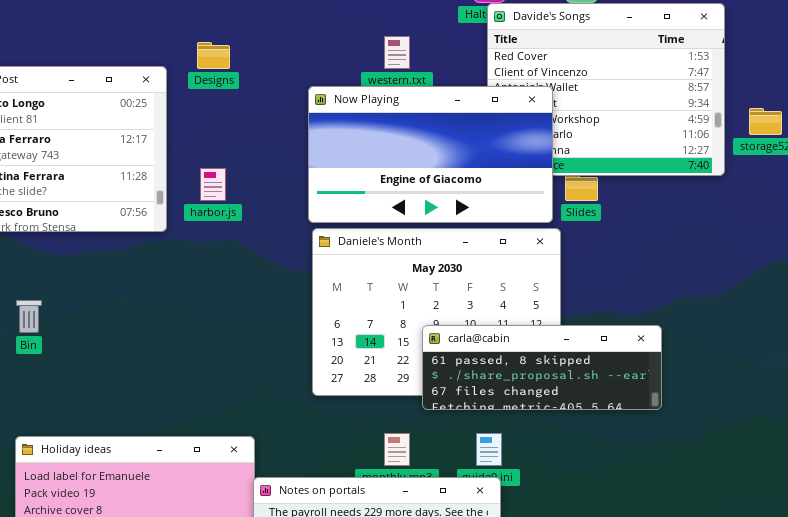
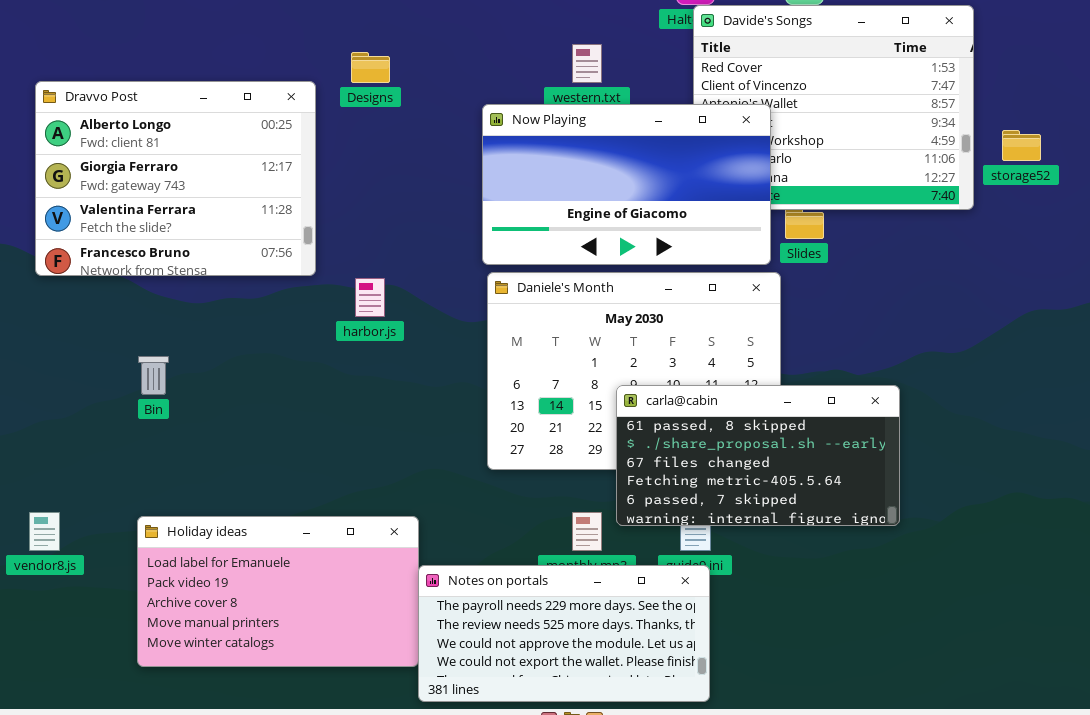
harbor.js: [200,168,226,201] -> [355,278,385,317], moved
carla@cabin: [422,325,662,410] -> [616,385,900,526], resized

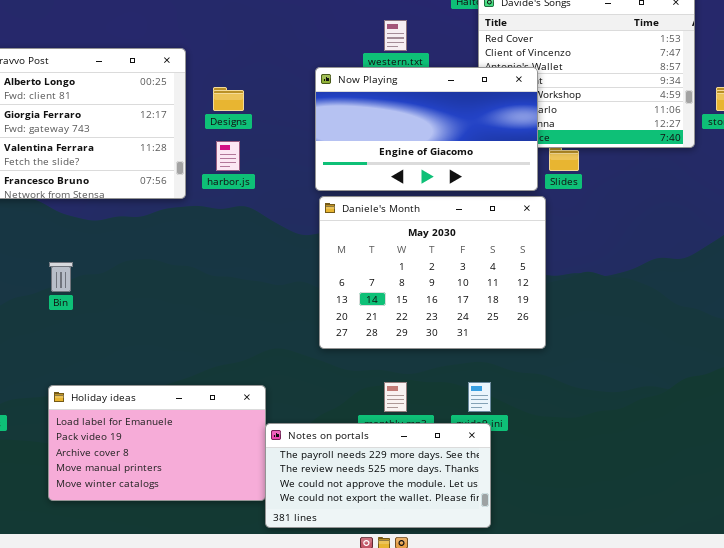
Designs: [351,52,390,83] -> [213,87,244,111], moved
harbor.js: [355,278,385,317] -> [216,141,240,171], moved
carla@cabin: [616,385,900,526] -> none, closed

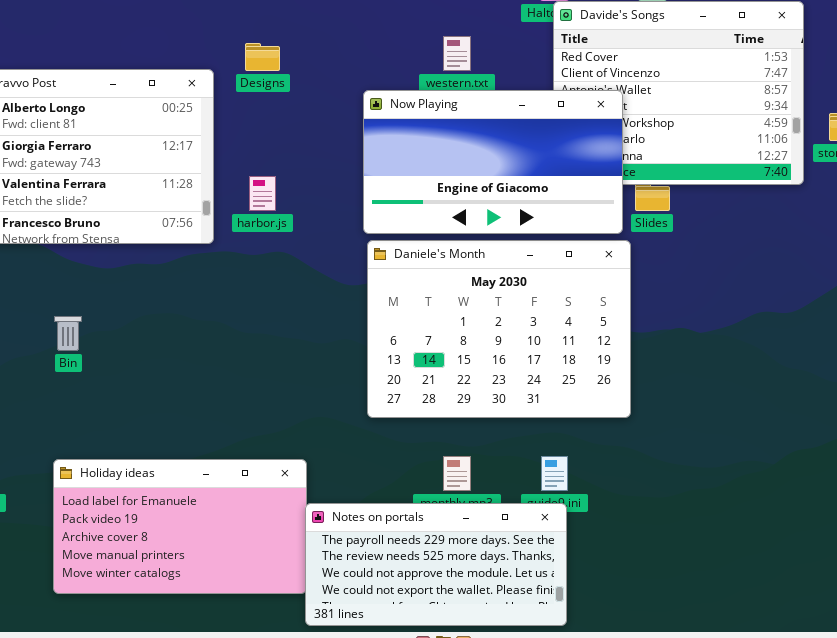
Designs: [213,87,244,111] -> [245,43,280,71], moved

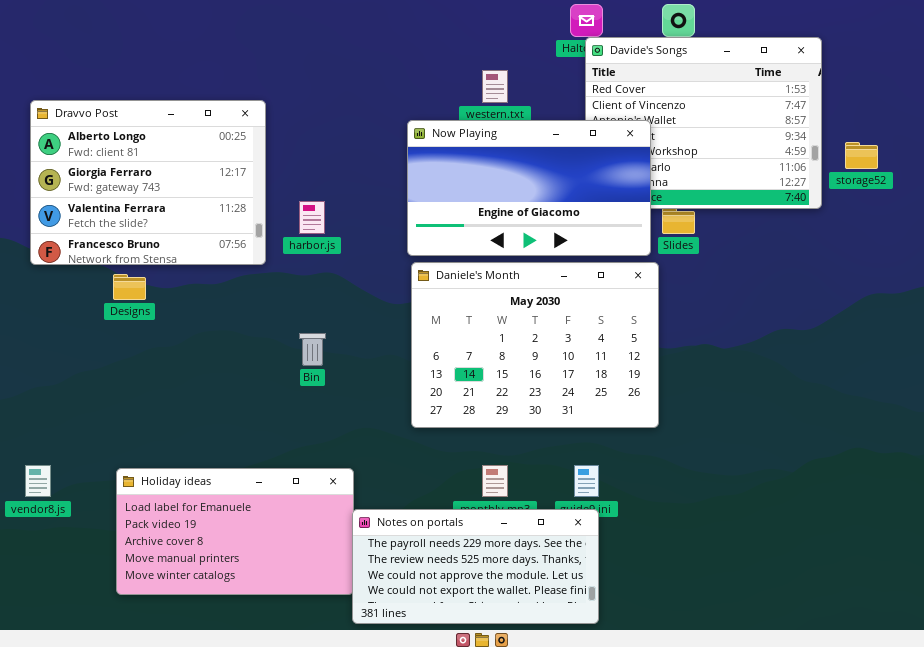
Designs: [245,43,280,71] -> [113,274,146,300], moved
Bin: [54,316,82,351] -> [299,333,326,366], moved

